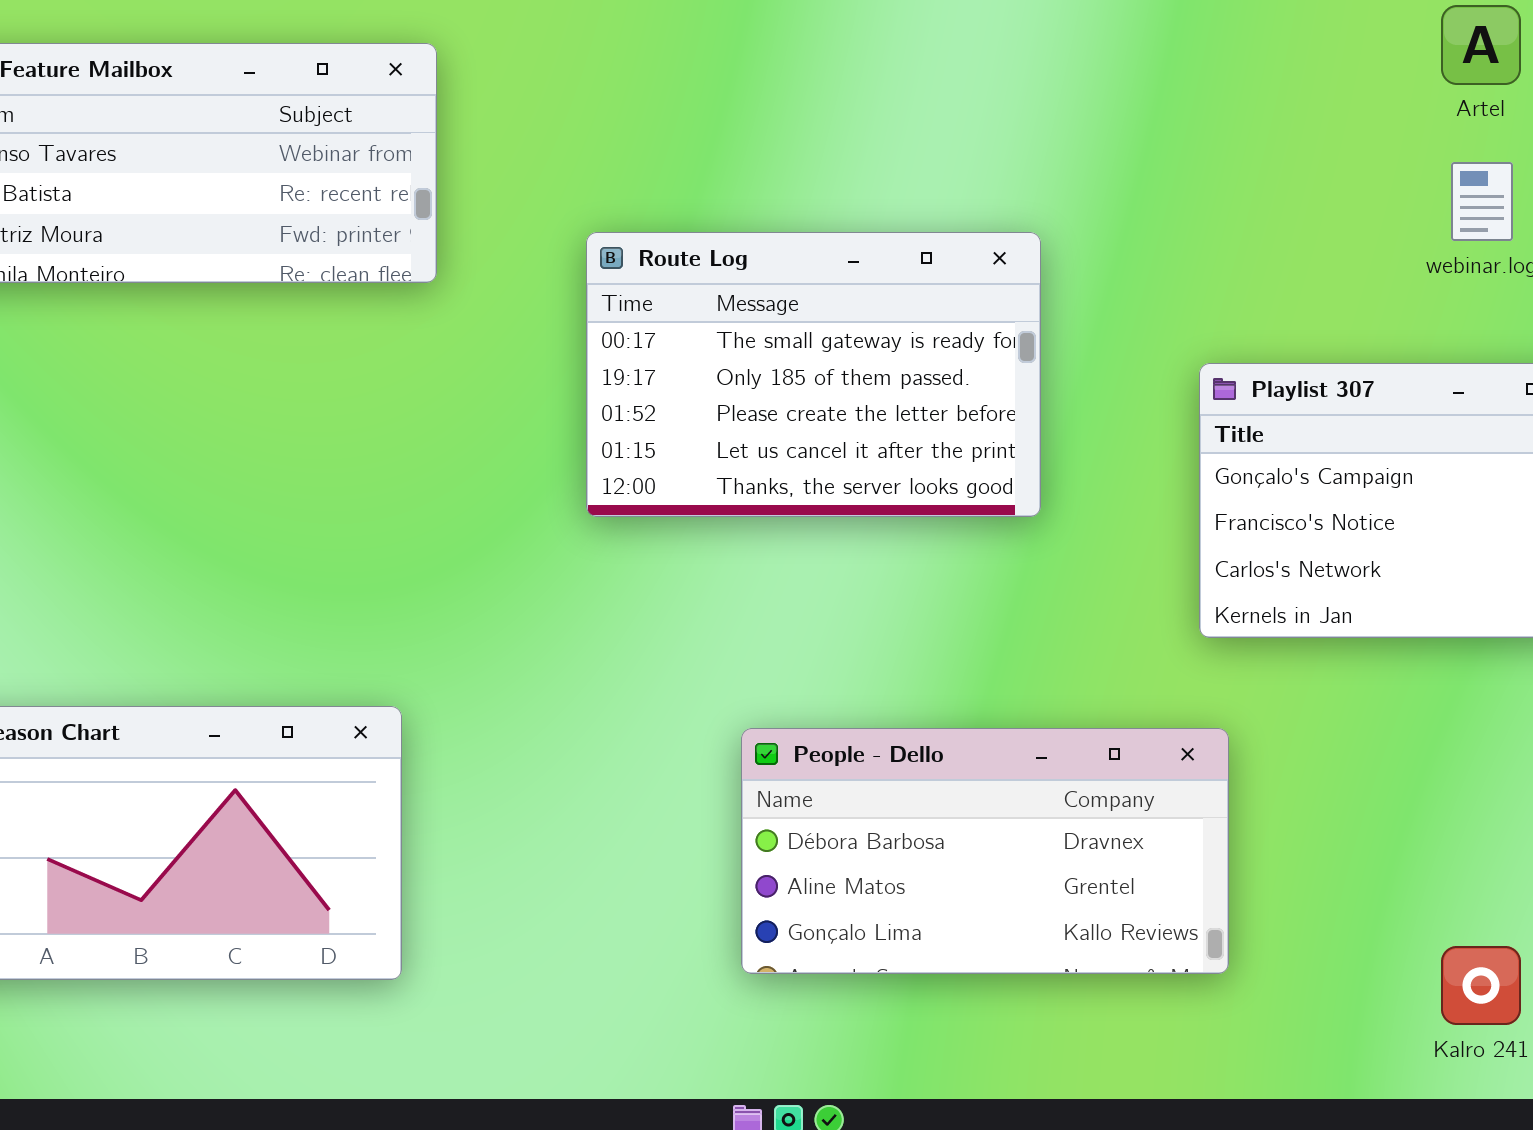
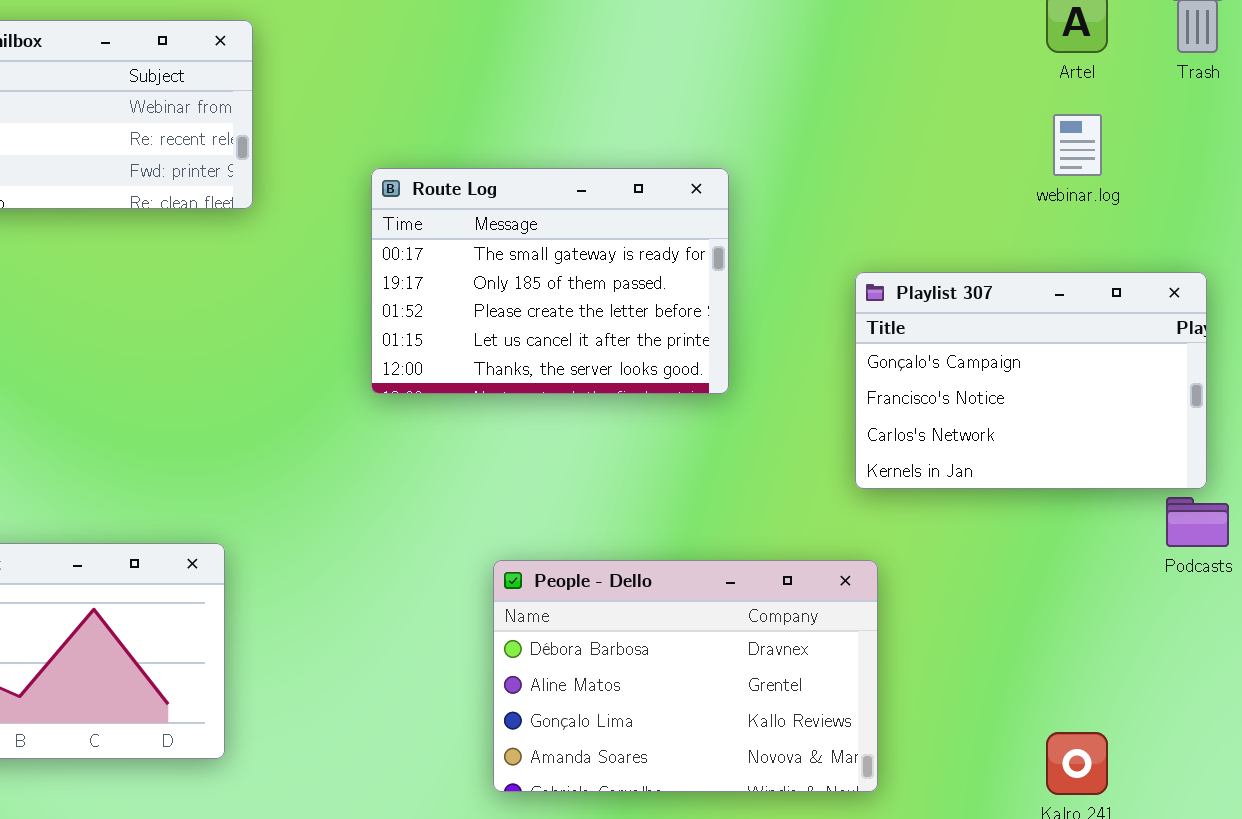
People - Dello: [741,728,1229,974] -> [493,560,878,792], resized

